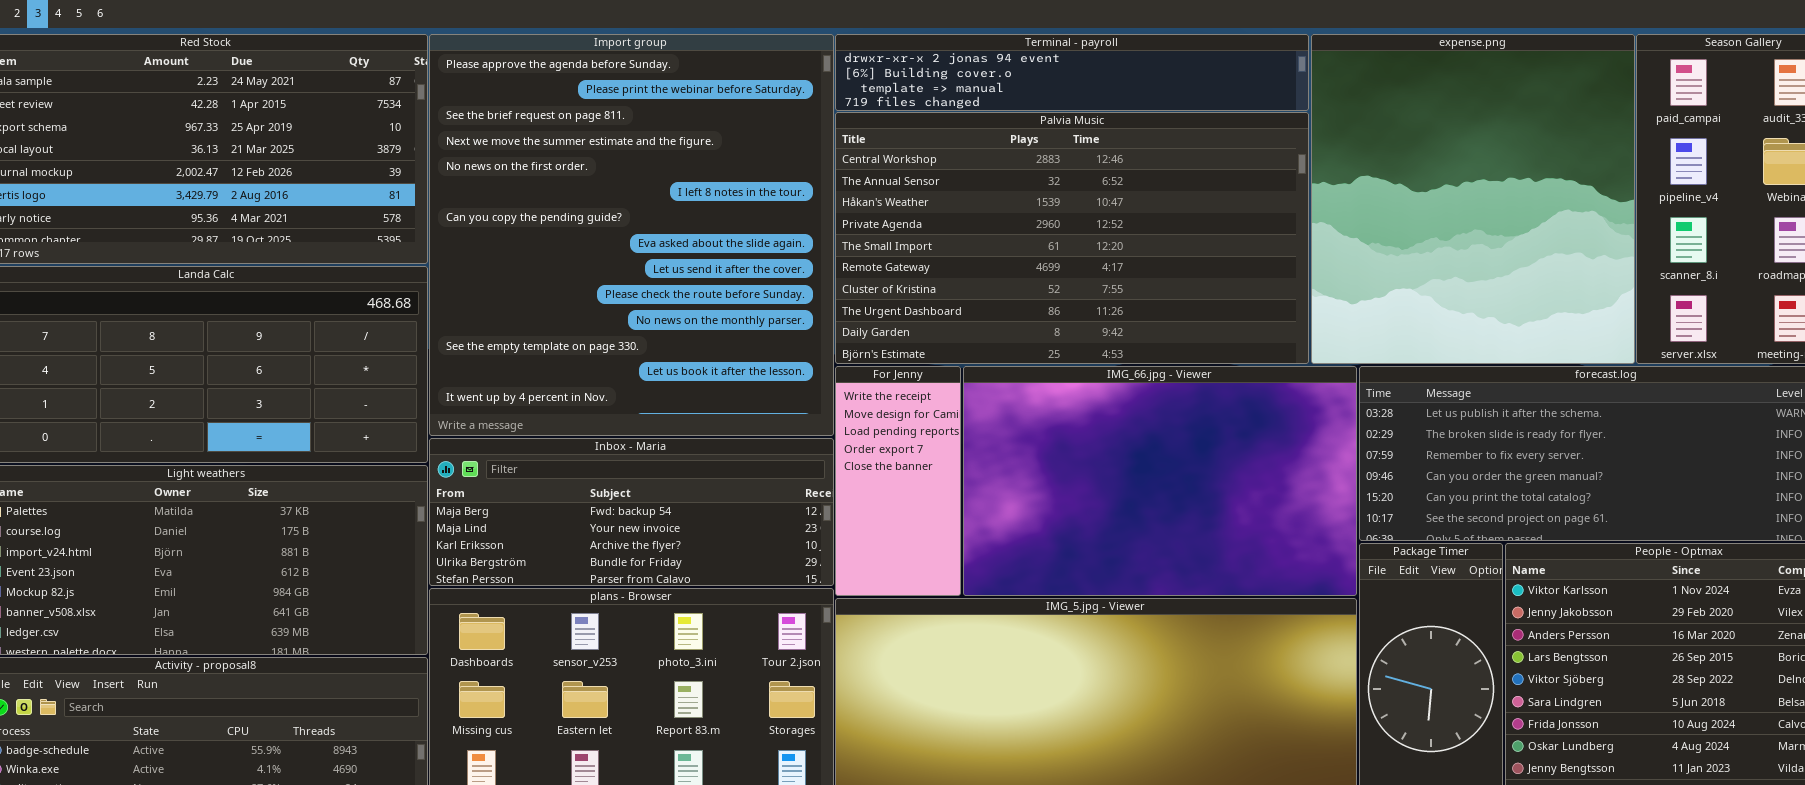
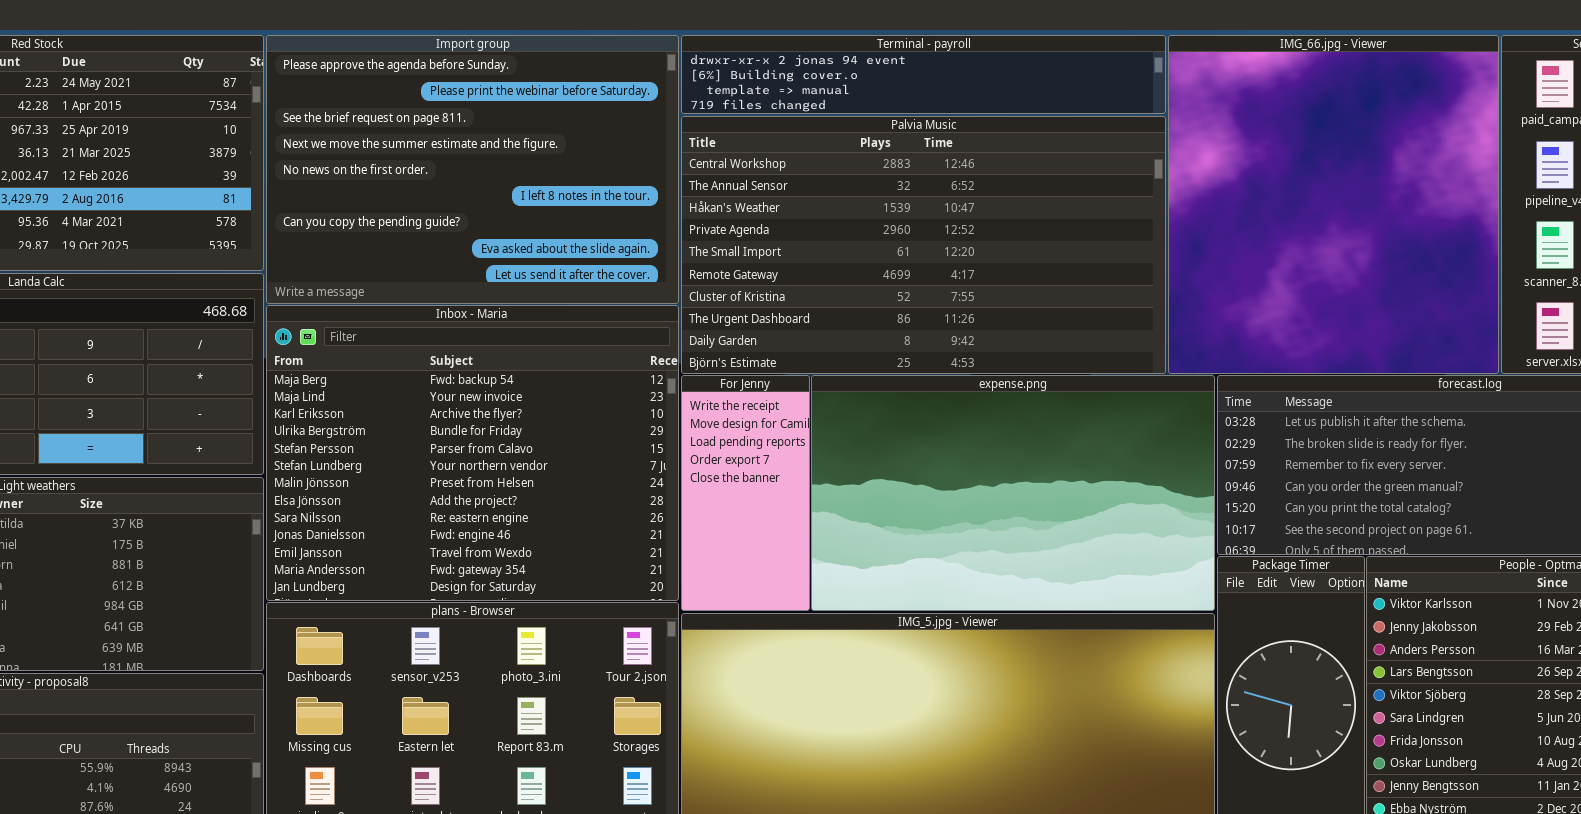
Import group: [429,34,834,436] -> [266,35,679,304], resized
expense.png: [1311,34,1635,364] -> [811,375,1215,611], moved, resized
IMG_66.jpg - Viewer: [963,366,1357,596] -> [1168,35,1499,374], moved, resized
Inbox - Maria: [429,438,834,586] -> [266,305,679,601], resized

